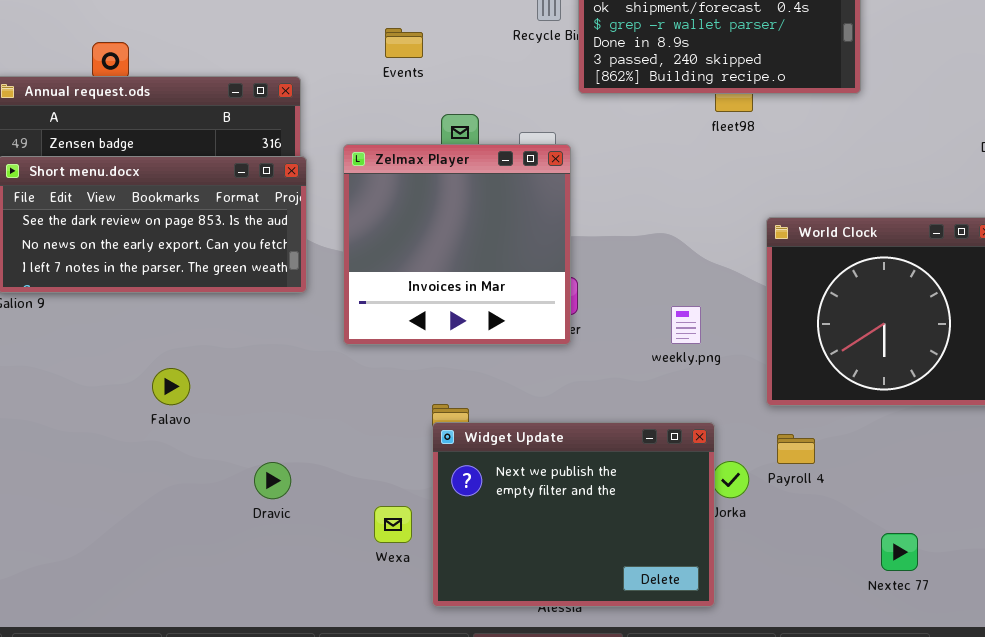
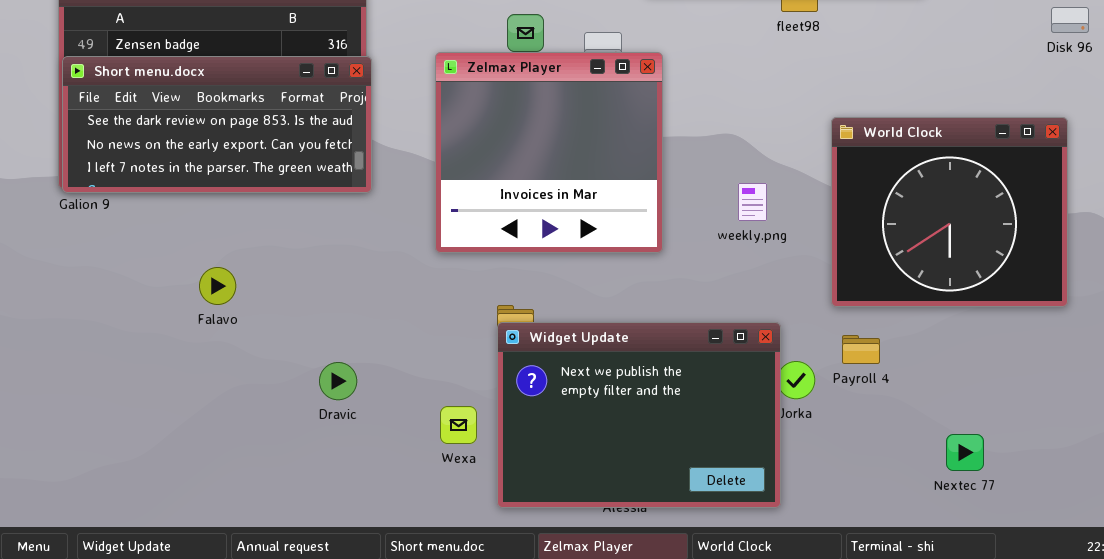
Zelmax Player: [343,144,571,345] -> [435,52,663,253], moved
weekly.png: [671,306,701,344] -> [738,183,767,221], moved
Falavo: [152,368,190,405] -> [199,267,236,305], moved

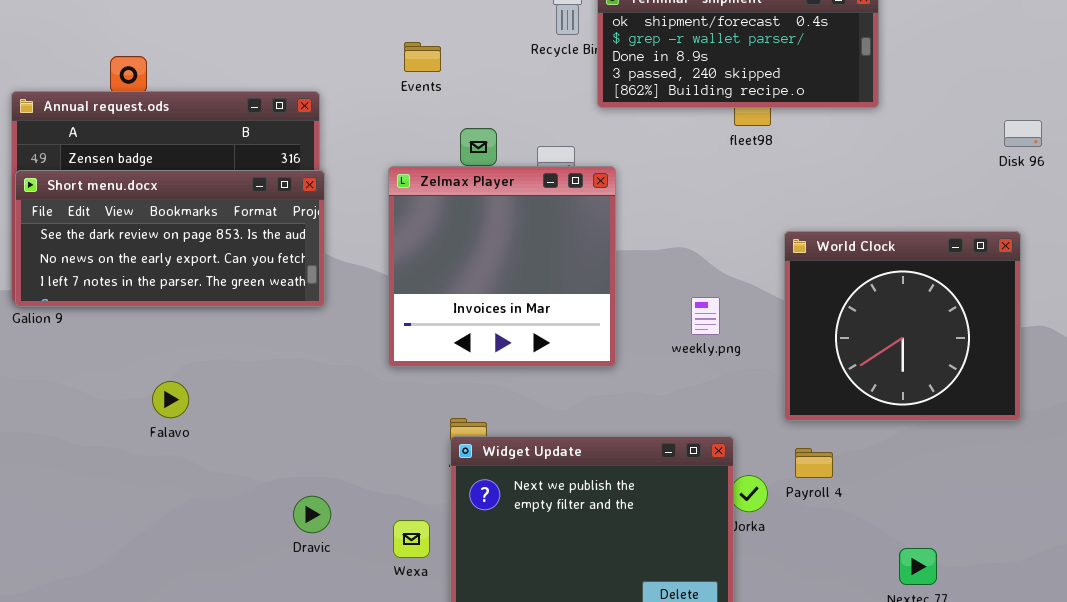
Dravic: [319,362,357,400] -> [293,496,331,533], moved

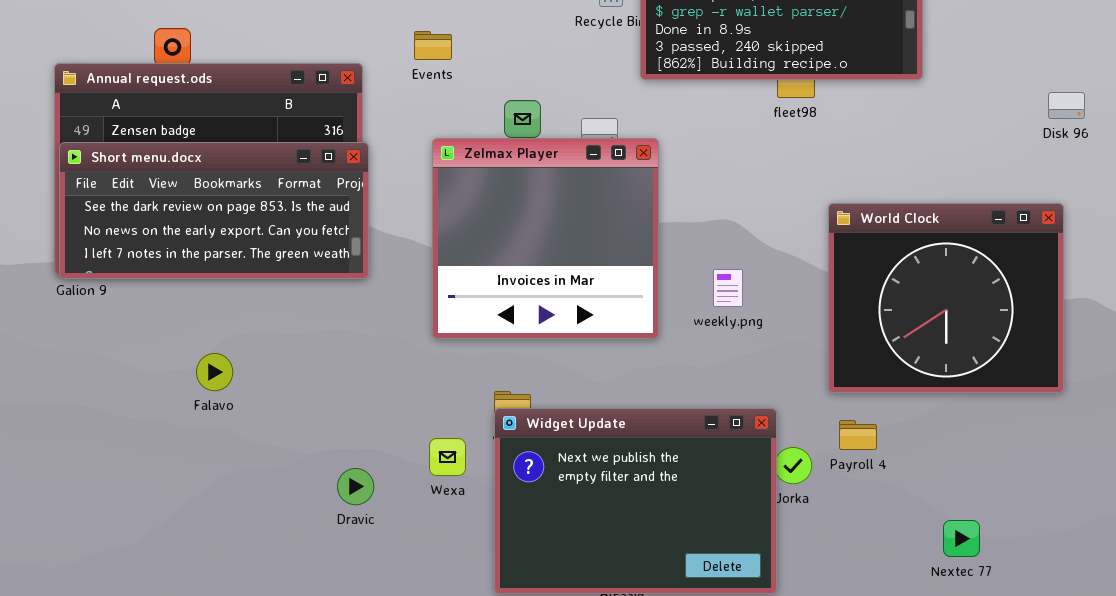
Events: [404,42,441,72] -> [414,31,452,60], moved
weekly.png: [691,297,720,335] -> [713,269,743,307], moved
Wexa: [393,520,430,558] -> [429,438,466,476], moved

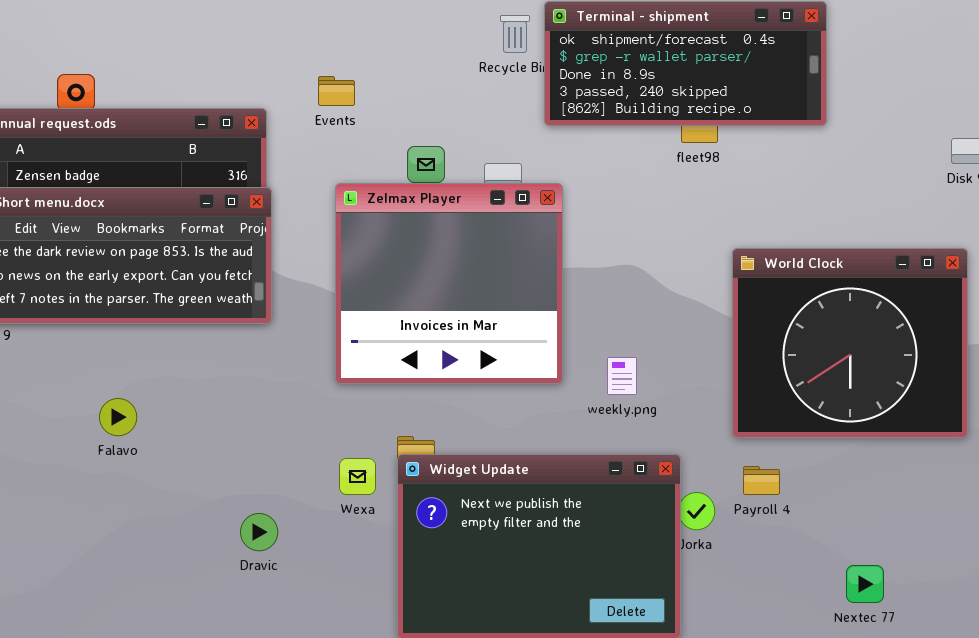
weekly.png: [713,269,743,307] -> [607,357,637,395], moved
Wexa: [429,438,466,476] -> [339,458,376,495], moved

